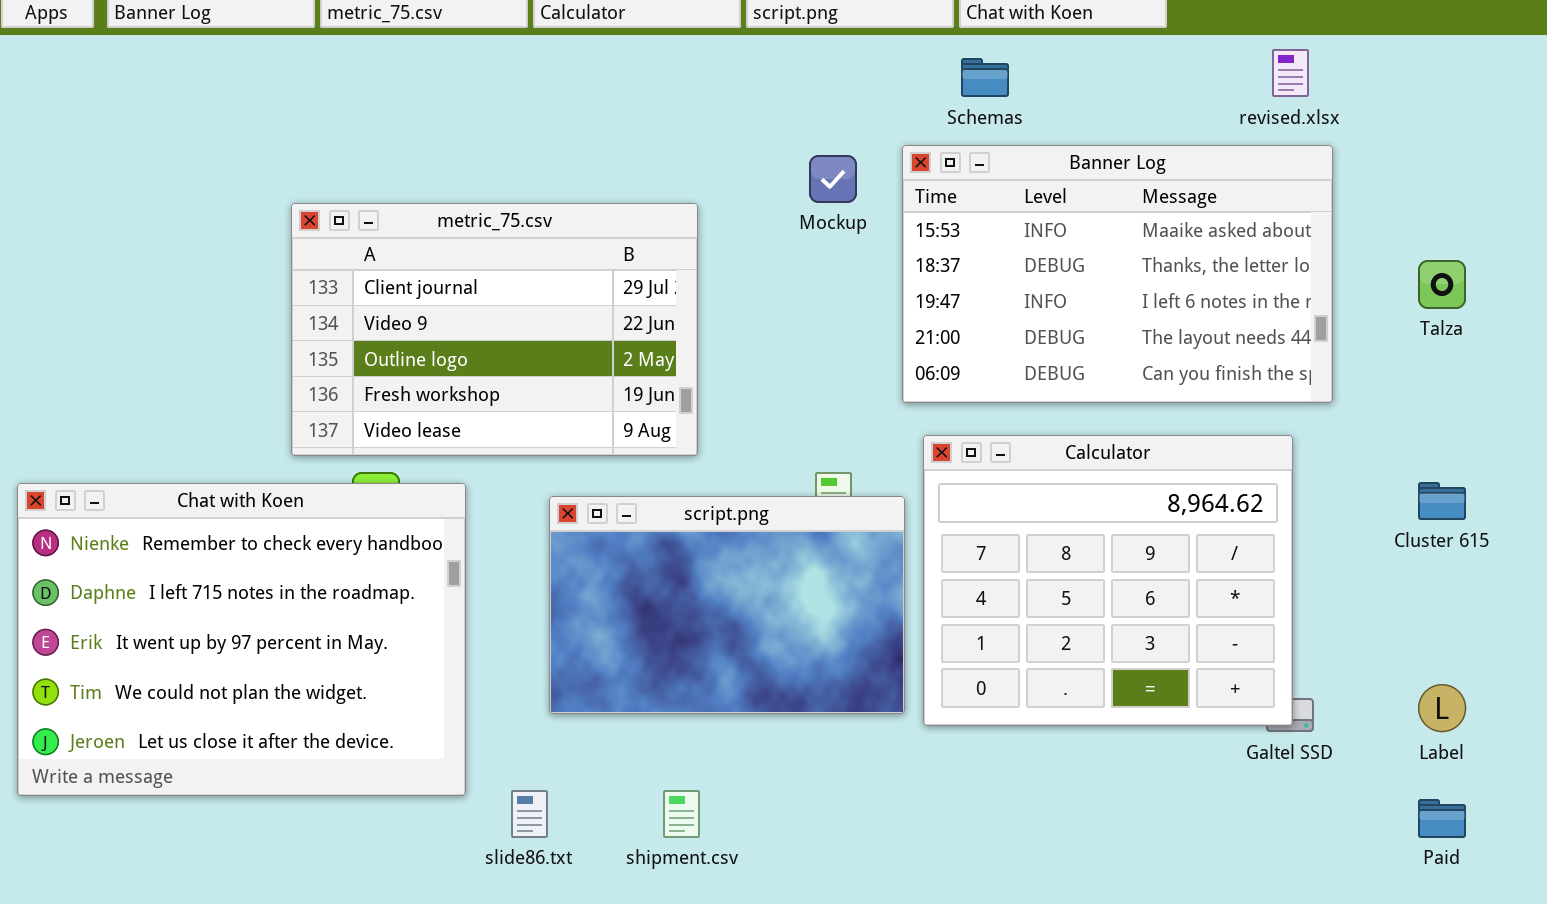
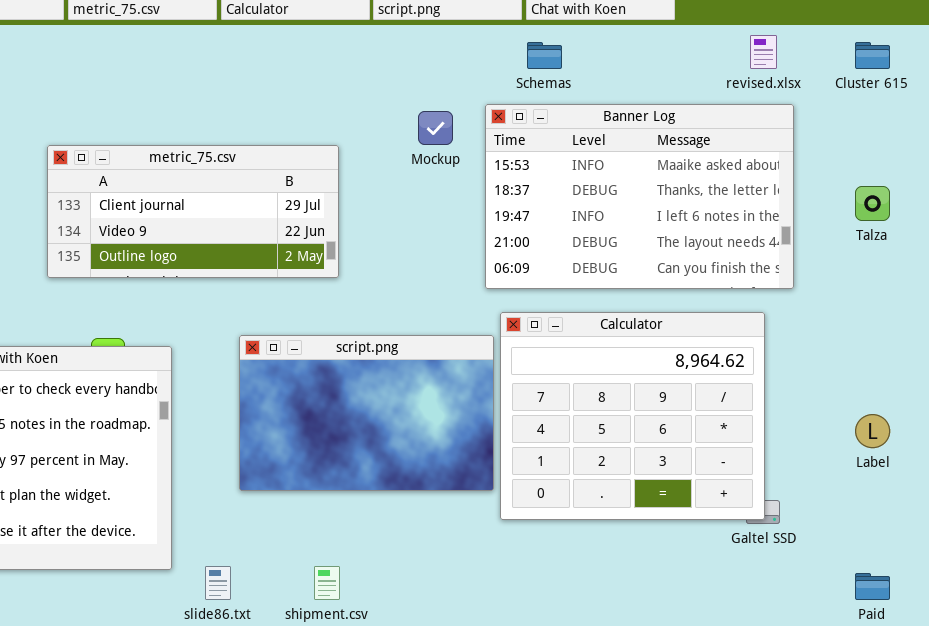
metric_75.csv: [291,203,698,456] -> [47,145,339,278], resized
Cluster 615: [1418,482,1466,520] -> [855,42,890,69], moved
script.png: [549,496,905,714] -> [239,335,494,491], moved
Label: [1418,684,1466,732] -> [855,414,890,448], moved

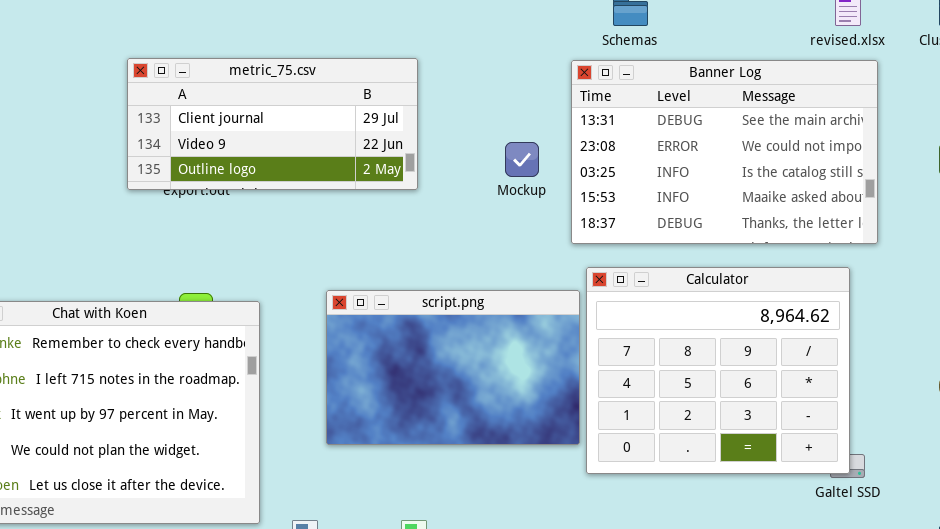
Banner Log: [485,104,794,289] -> [571,60,878,244], scrolled up 3 rows
Mockup: [418,111,453,145] -> [505,142,539,177], moved
metric_75.csv: [47,145,339,278] -> [127,58,418,190], moved

